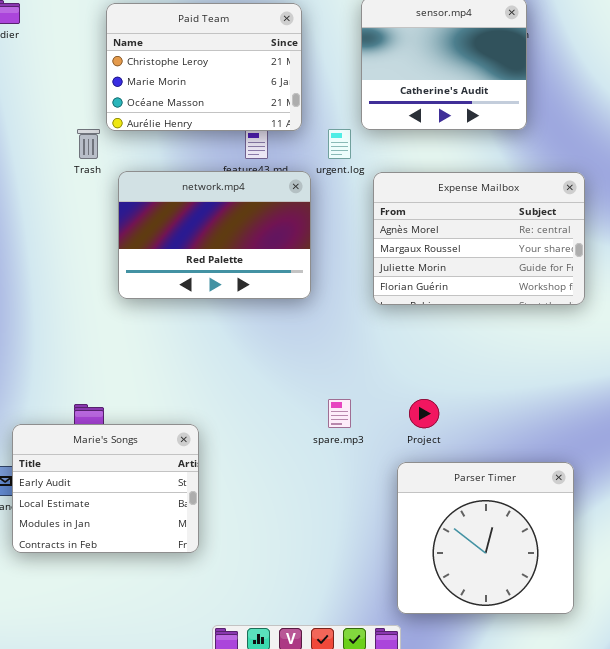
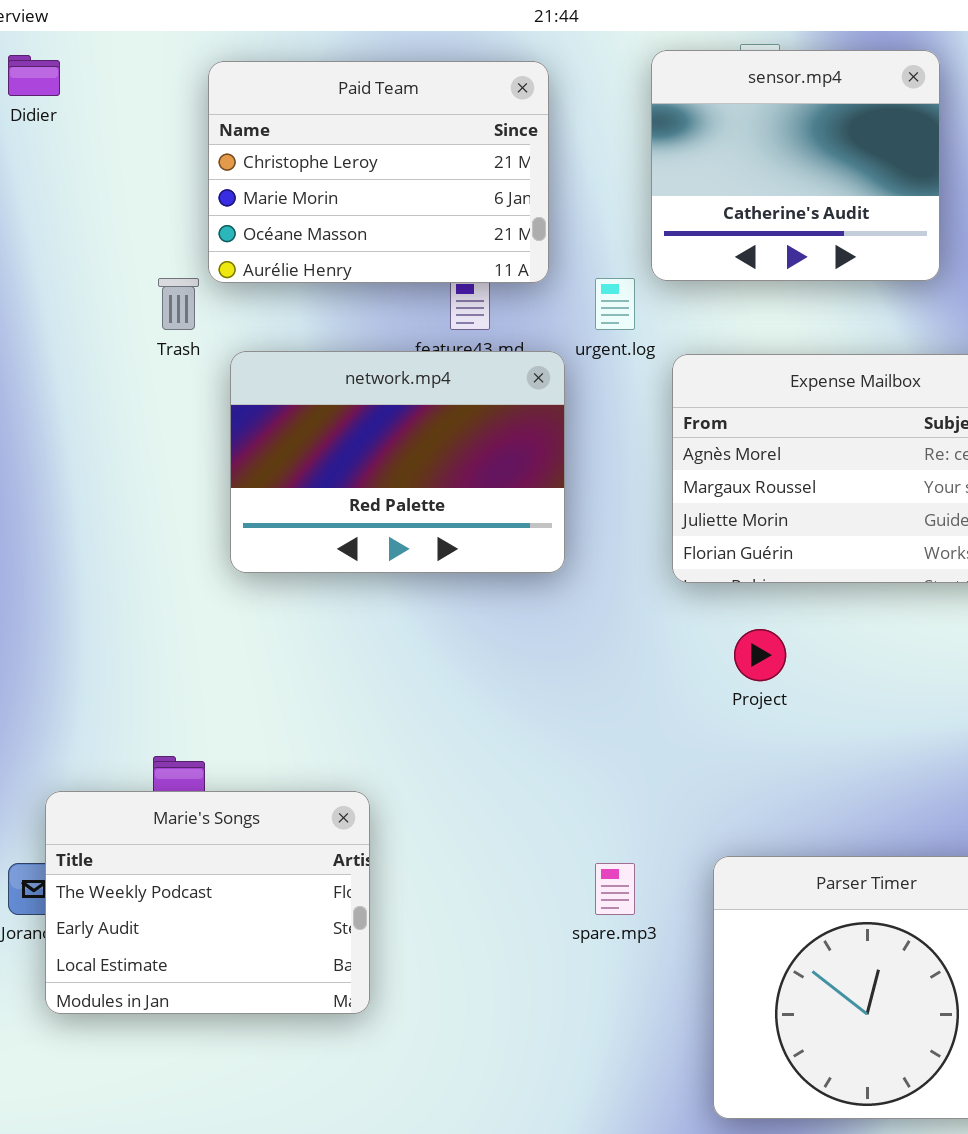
spare.mp3: [328,399,351,428] -> [595,863,635,915], moved
Project: [409,399,439,428] -> [734,629,786,681], moved
Marie's Songs: [12,424,199,553] -> [45,791,370,1014], scrolled up 1 row

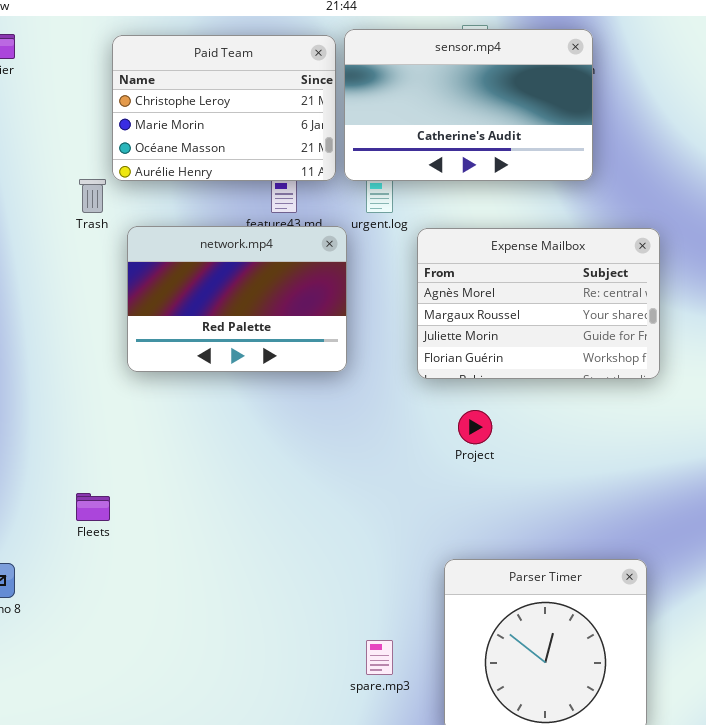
sensor.mp4: [651,50,940,281] -> [344,29,593,181], resized
Marie's Songs: [45,791,370,1014] -> none, closed
spare.mp3: [595,863,635,915] -> [366,640,393,675], moved

